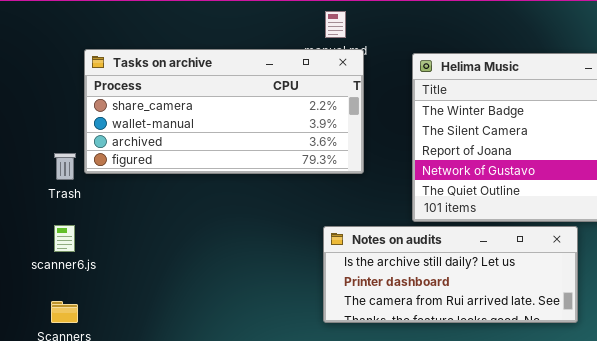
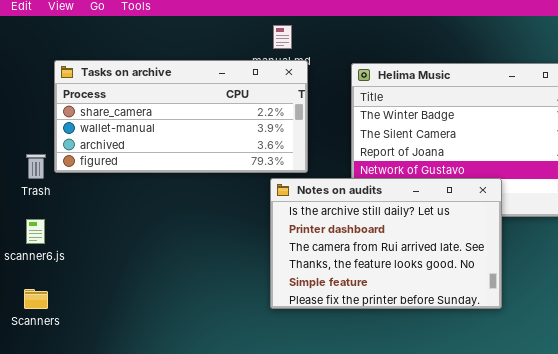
Notes on audits: [323,226,578,323] -> [270,178,502,309], resized

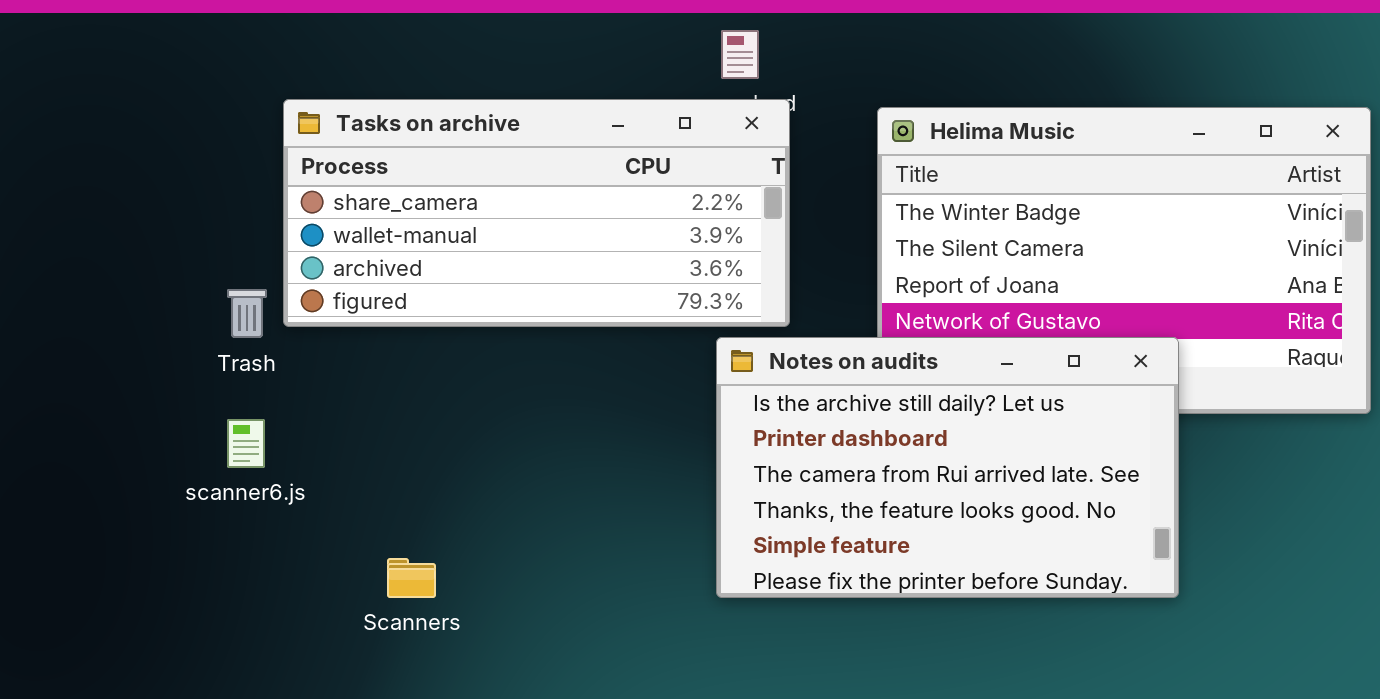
Scanners: [24,289,48,309] -> [387,558,436,598], moved

